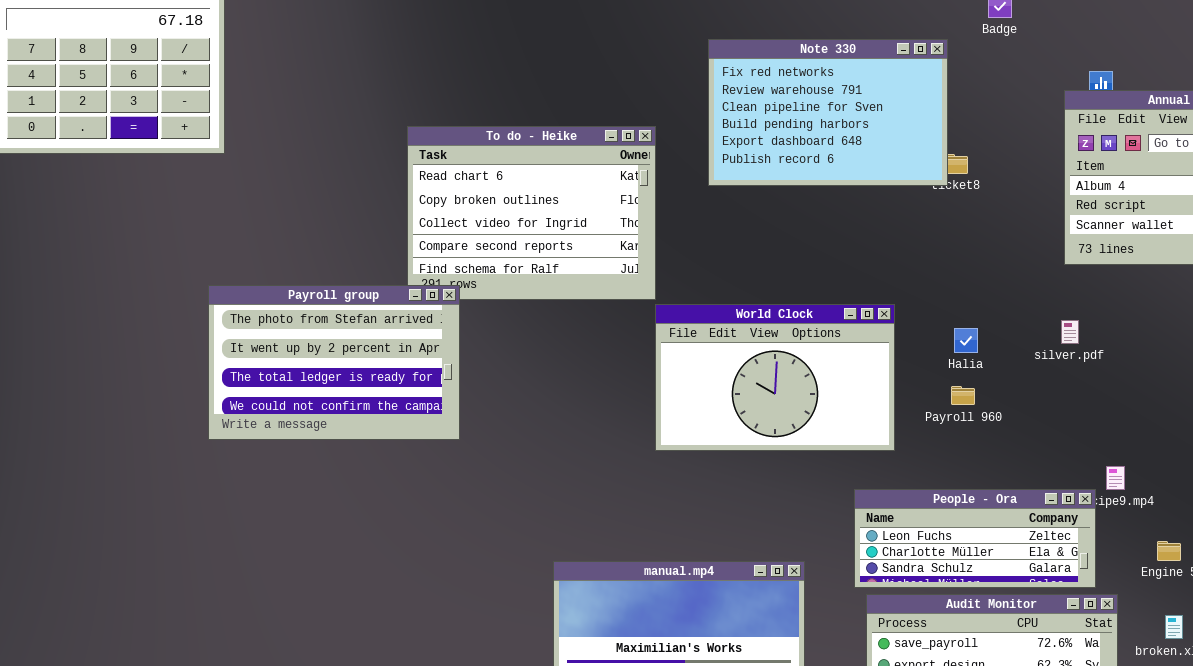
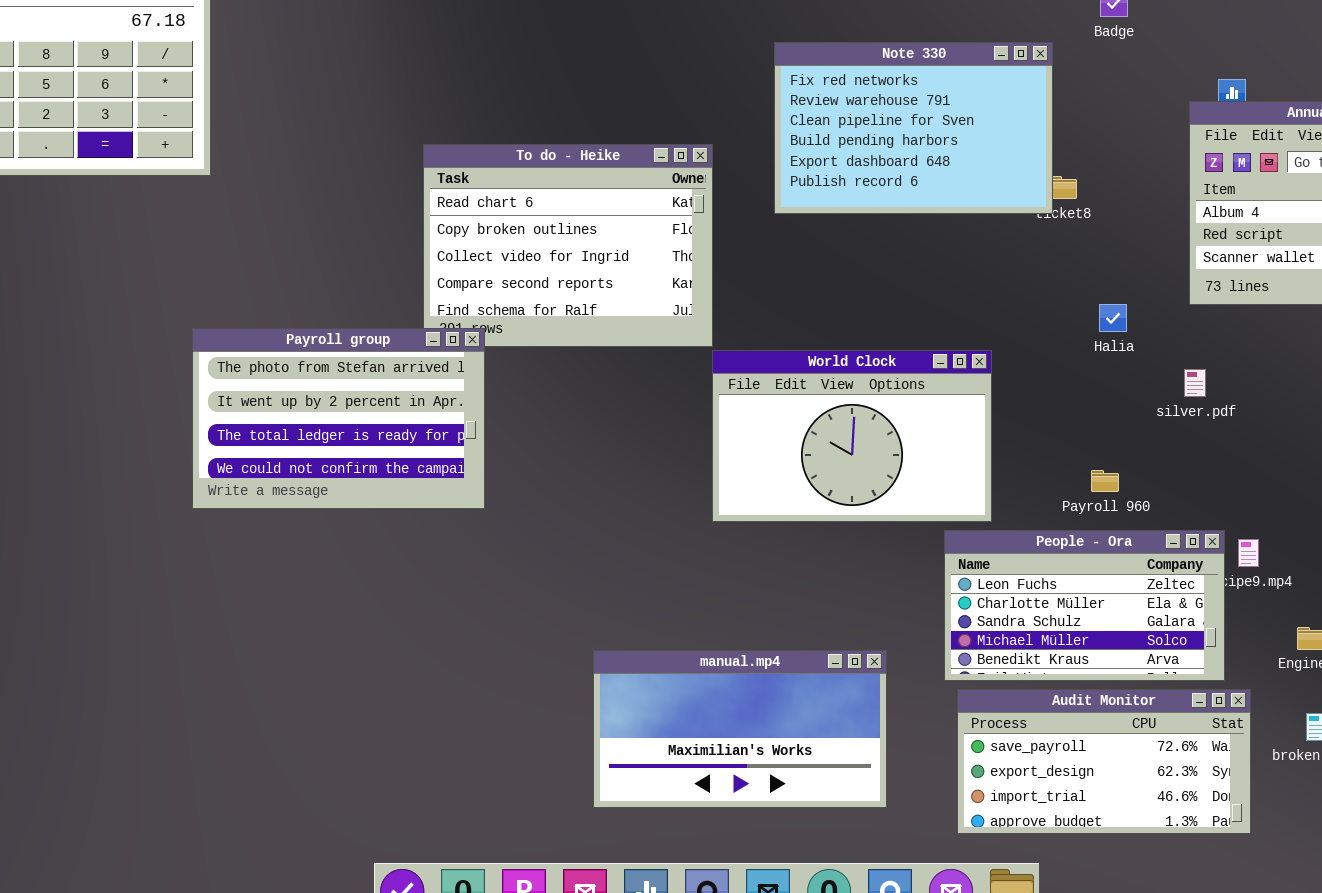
Halia: [954,328,978,353] -> [1099,304,1127,332], moved
Payroll 960: [951,386,975,405] -> [1091,470,1119,492], moved
People - Ora: [854,489,1096,588] -> [944,530,1225,681], resized

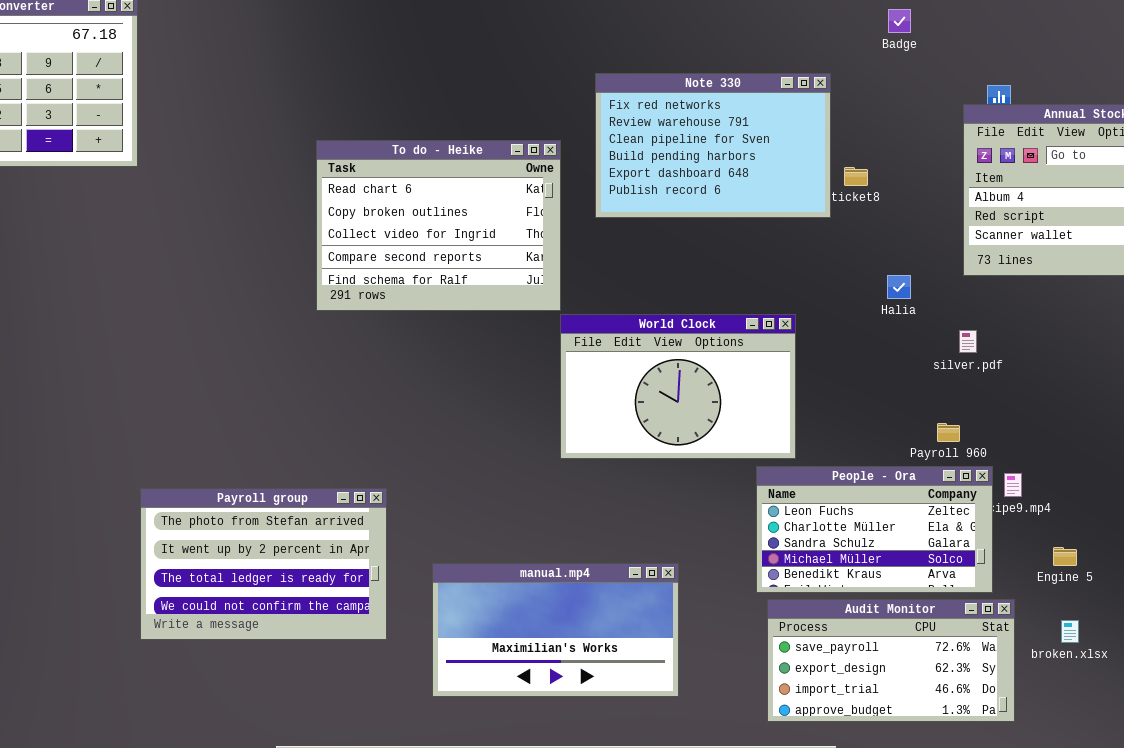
Note 330: [774,42,1053,214] -> [595,73,831,218], moved
Payroll group: [192,328,485,509] -> [140,488,387,640], moved
Payroll 960: [1091,470,1119,492] -> [937,423,960,442], moved
manual.mp4: [593,650,887,808] -> [432,563,679,697], moved

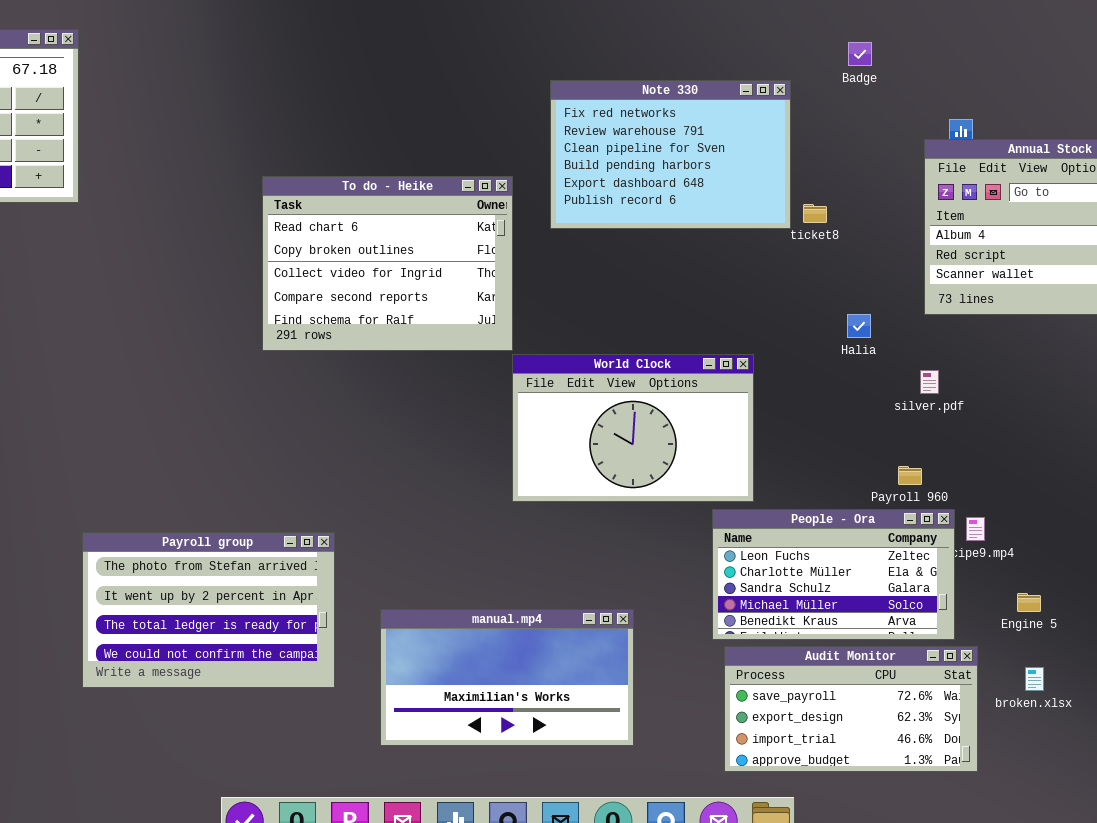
Note 330: [595,73,831,218] -> [550,80,791,229], moved

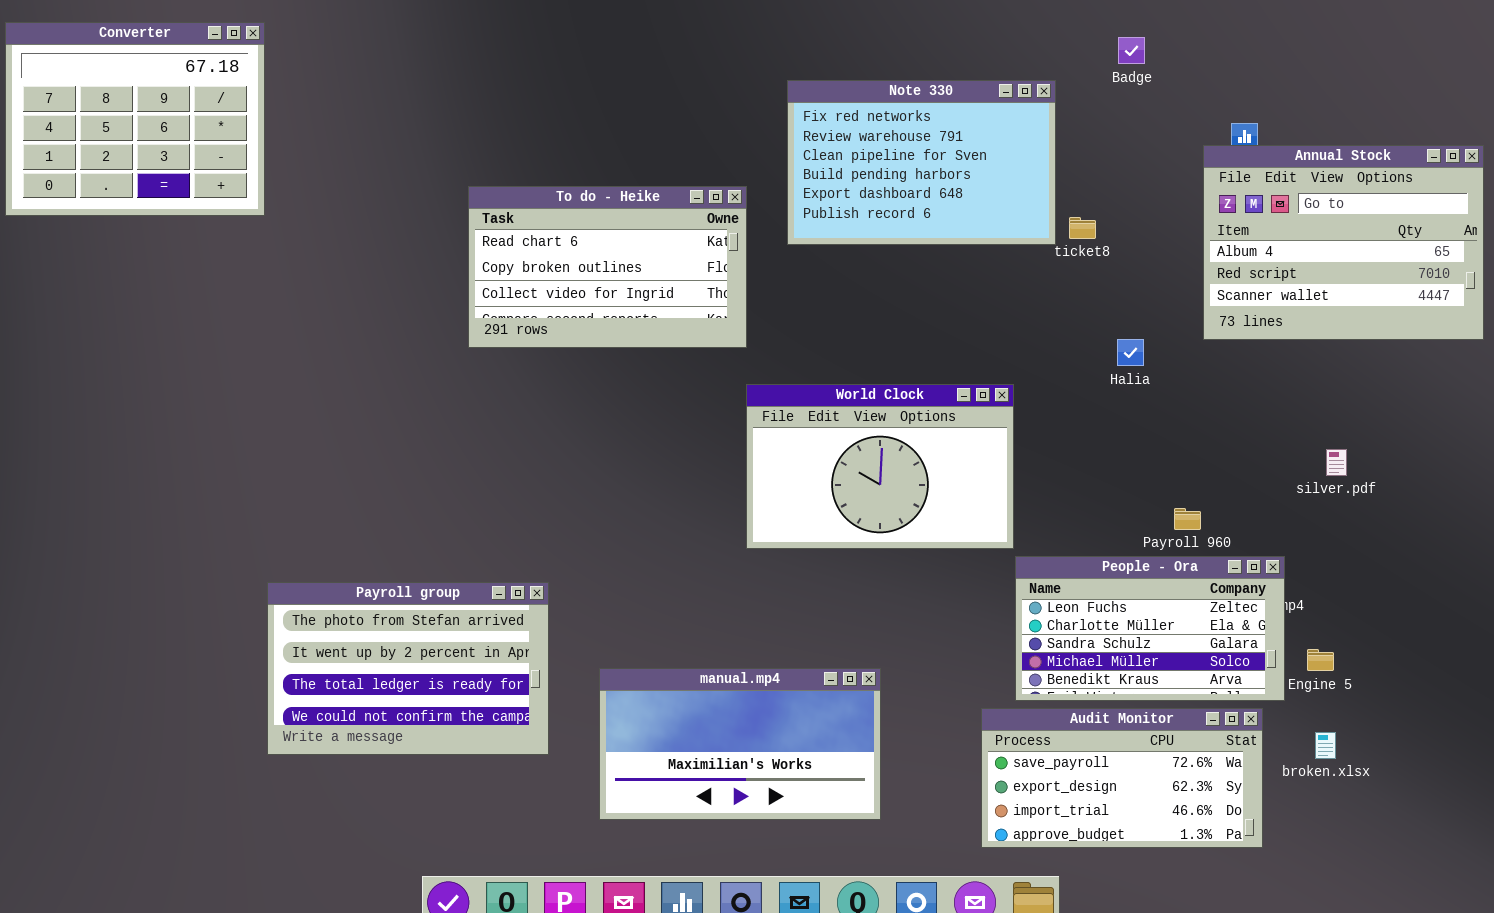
To do - Heike: [262,176,513,351] -> [468,186,747,348], resized
silver.pdf: [920,370,939,394] -> [1326,449,1347,476], moved
People - Ora: [712,509,955,640] -> [1015,556,1285,701], moved

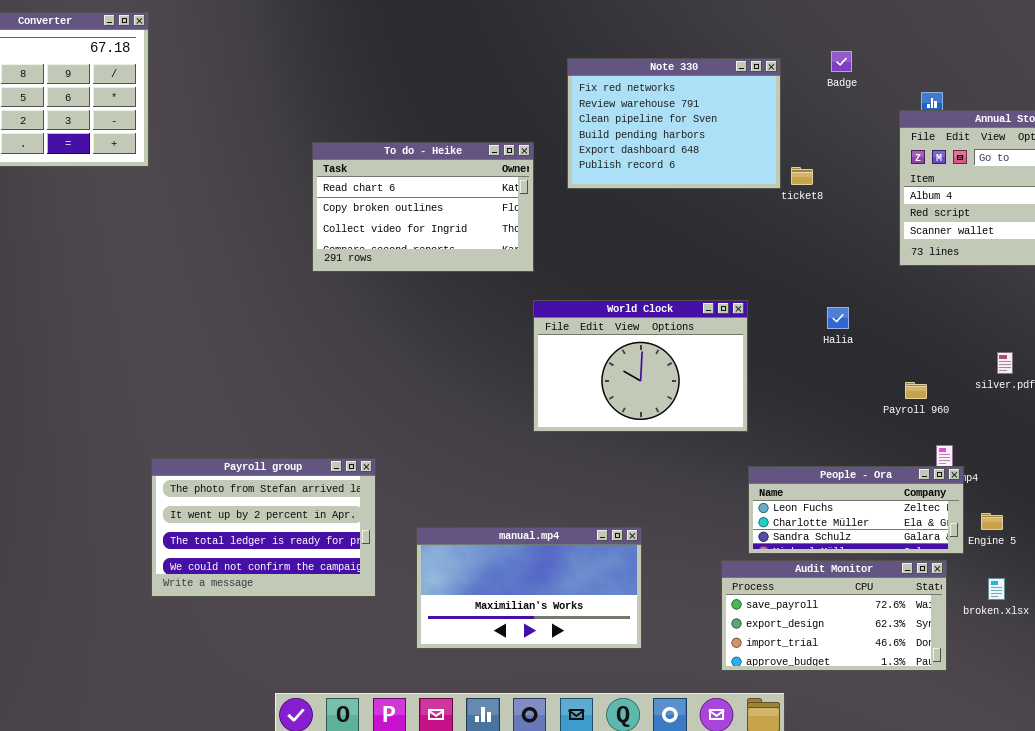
Badge: [1118,37,1145,64] -> [831,51,852,72], moved
Halia: [1117,339,1144,366] -> [827,307,849,329], moved
Payroll 960: [1174,508,1201,530] -> [905,382,927,399], moved
People - Ora: [1015,556,1285,701] -> [748,466,964,554], resized

